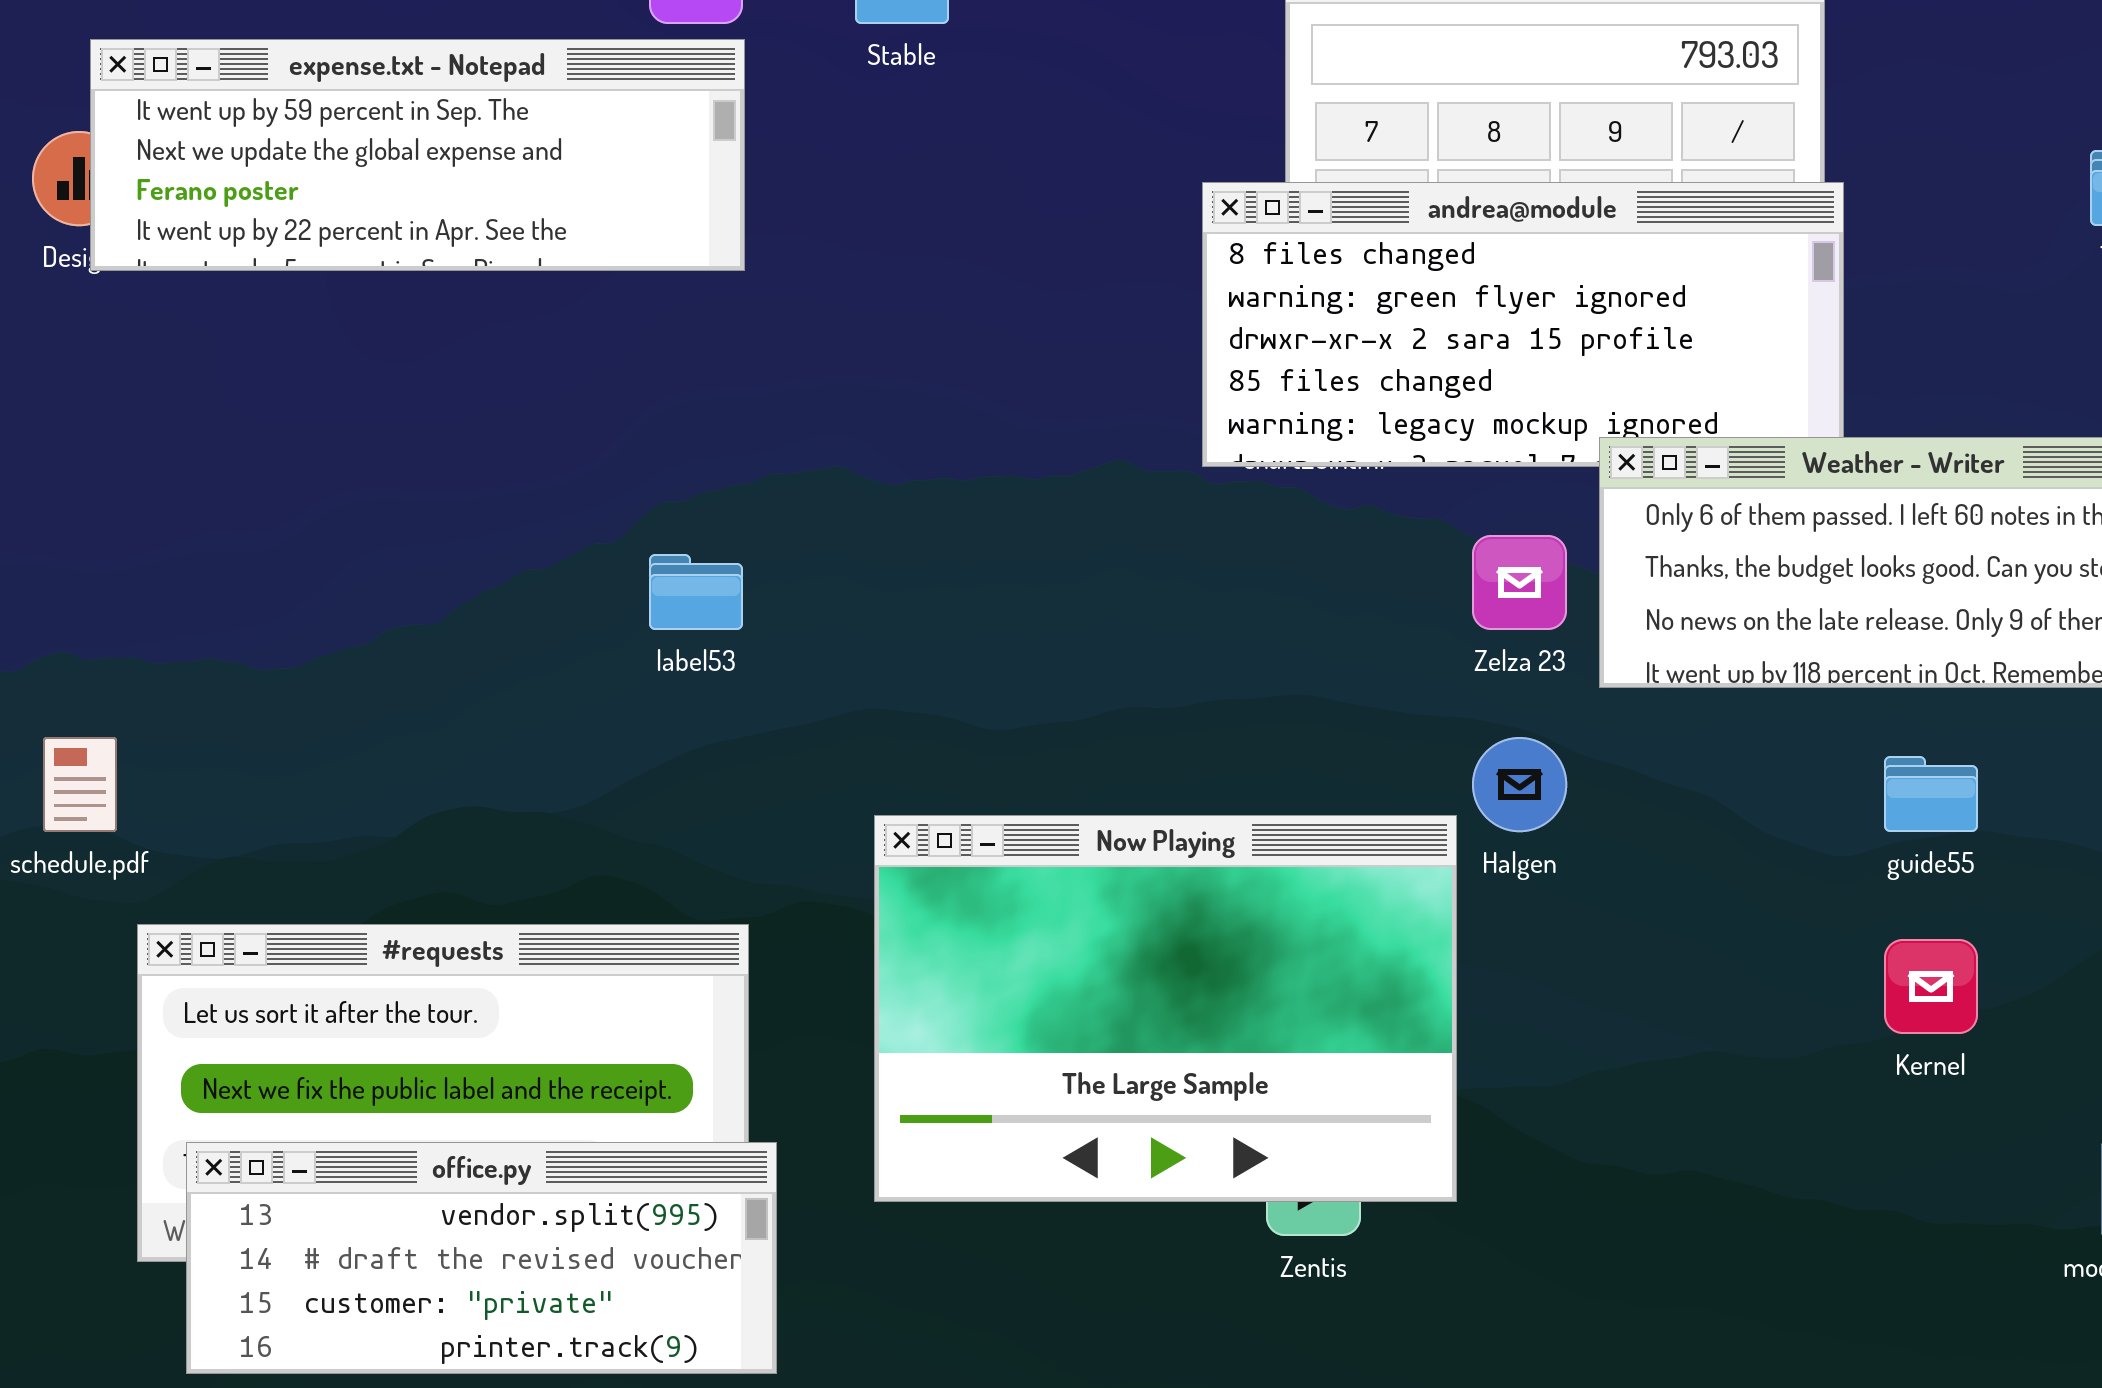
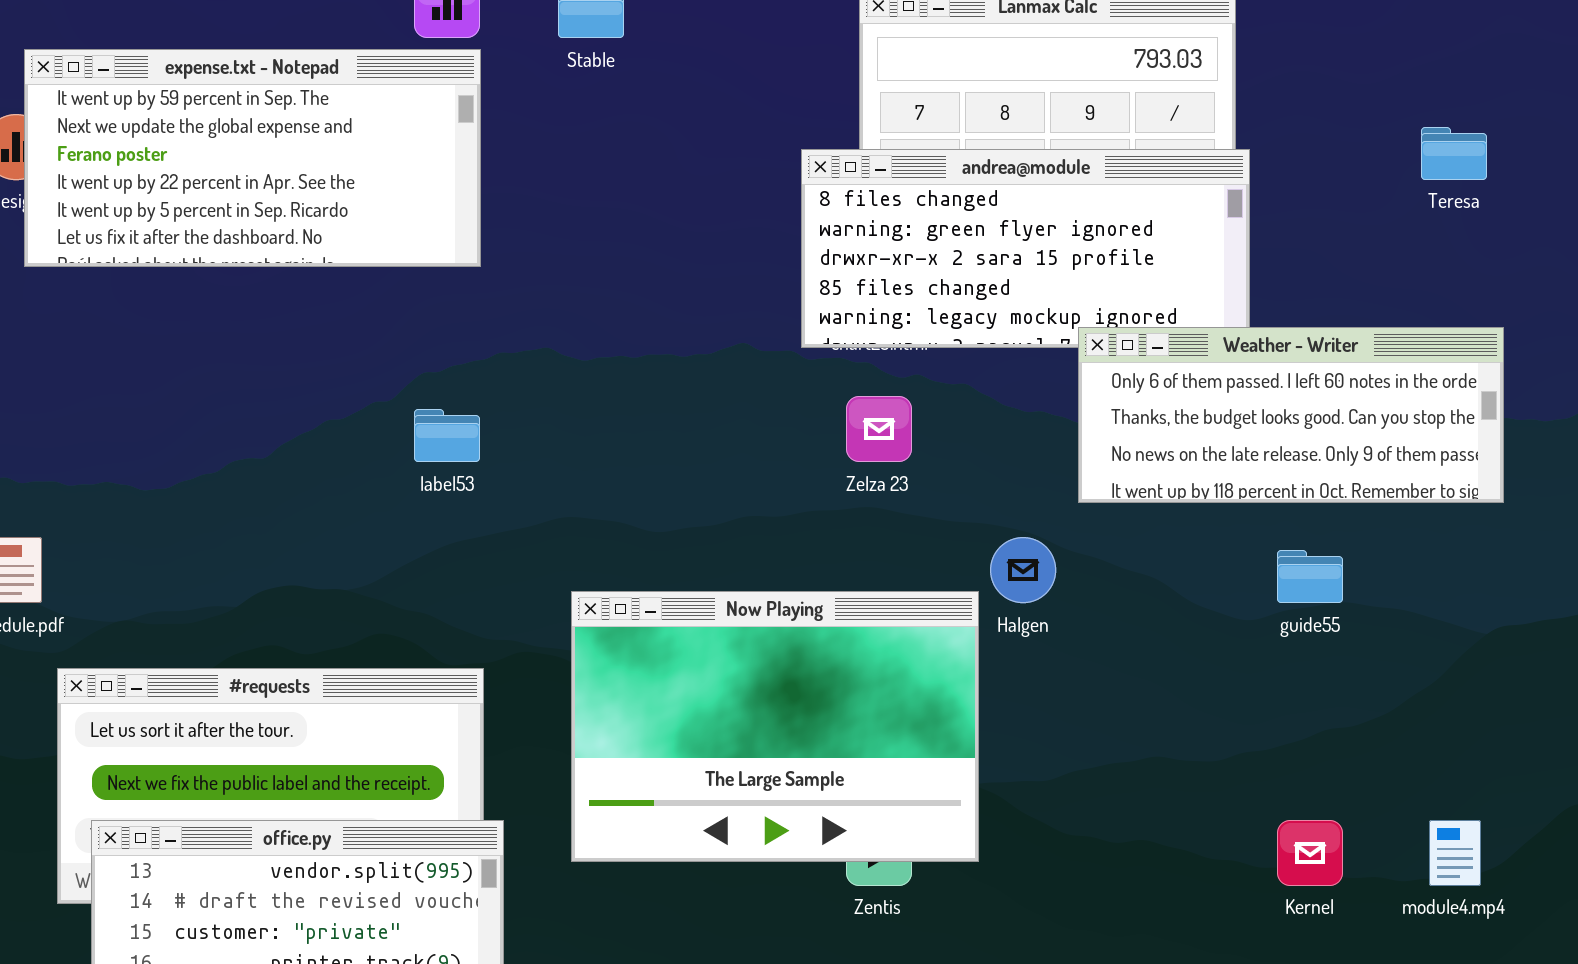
expense.txt - Notepad: [90,39,745,271] -> [24,49,481,267], resized
Zelza 23: [1472,535,1567,630] -> [846,396,912,462], moved
Kernel: [1884,939,1978,1034] -> [1277,820,1343,886], moved

